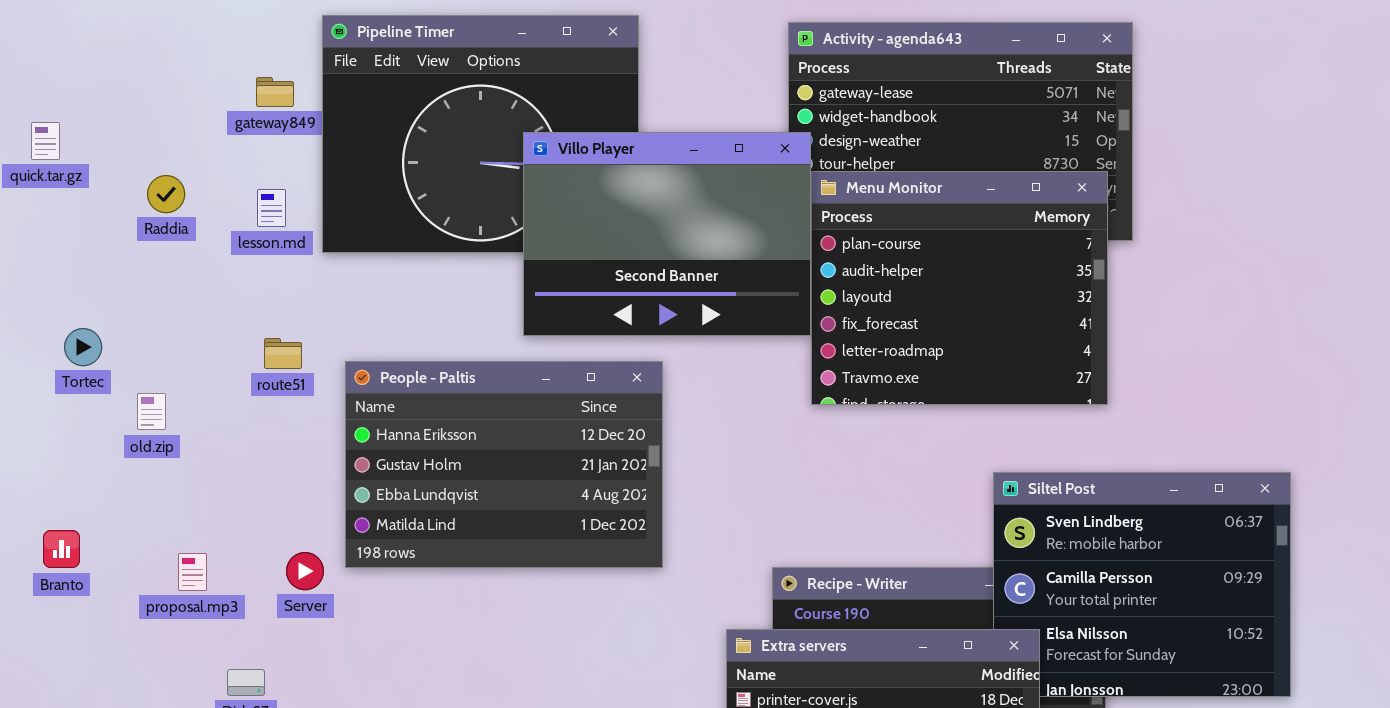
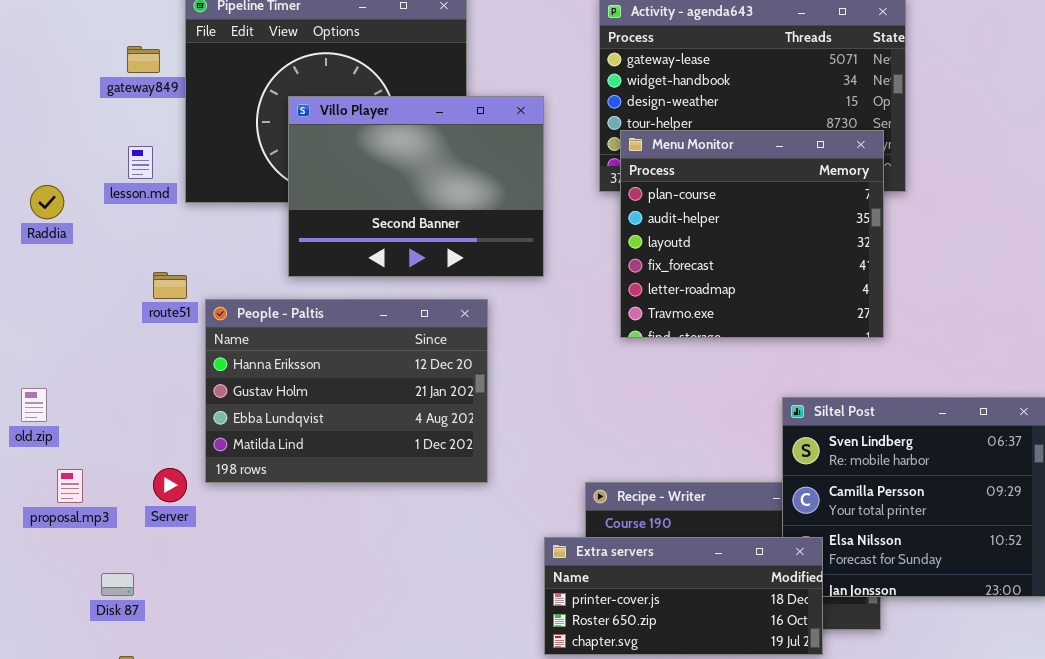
Villo Player: [523,132,811,336] -> [288,96,544,277], moved
Raddia: [147,175,185,213] -> [30,185,64,219], moved
route51: [264,338,302,369] -> [153,272,187,299], moved
old.zip: [137,393,166,430] -> [21,388,47,422], moved

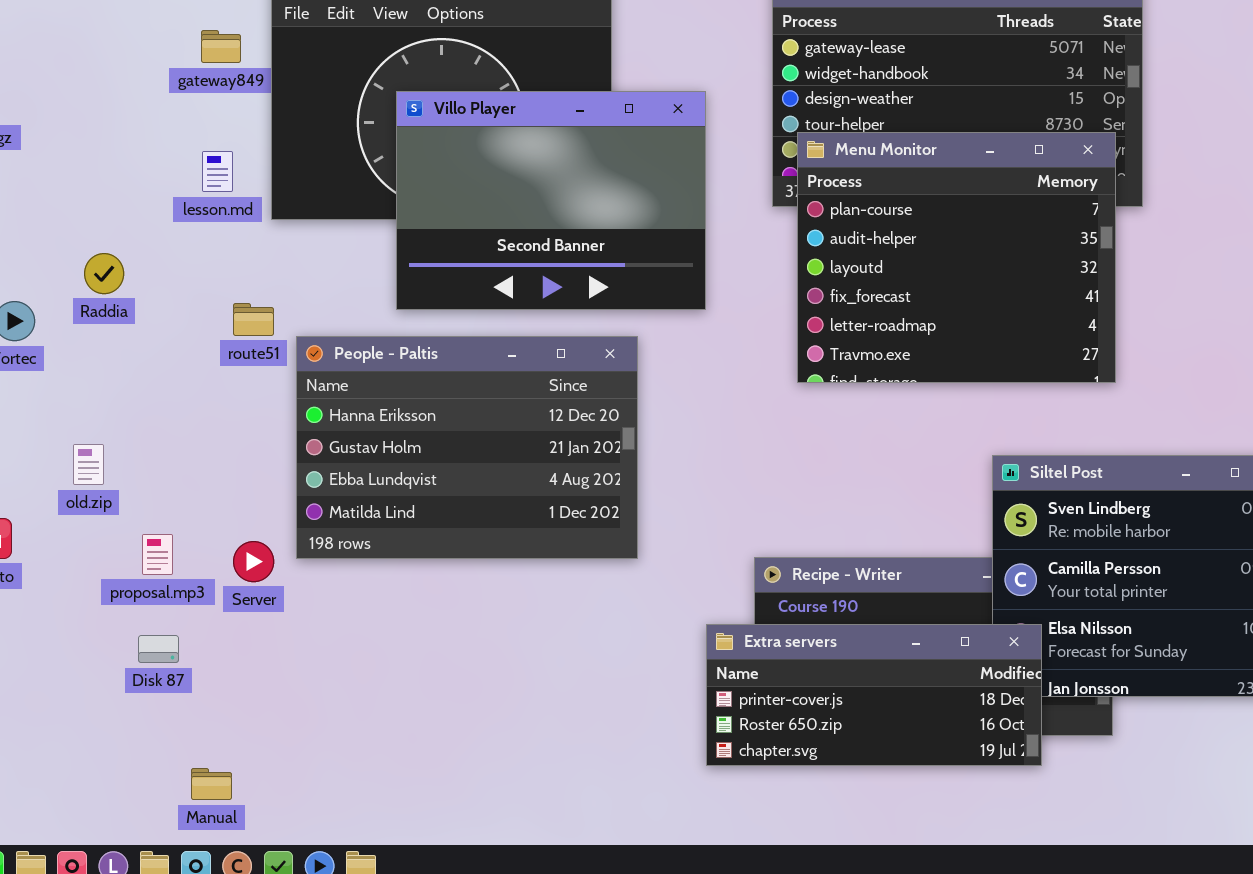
Raddia: [30,185,64,219] -> [84,253,124,294], moved
proposal.mp3: [57,469,83,503] -> [142,534,173,575], moved
Disk 87: [101,573,134,596] -> [138,635,179,663], moved

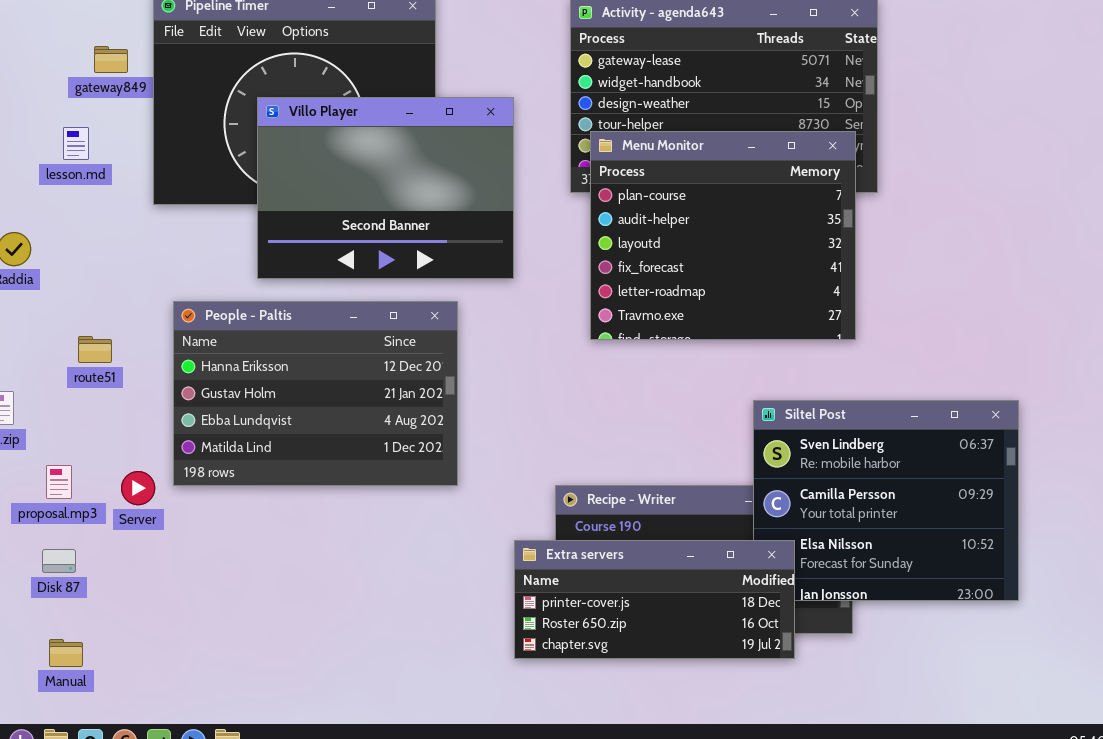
lesson.md: [202,151,233,192] -> [63,127,89,160], moved
route51: [233,303,274,336] -> [78,336,112,363], moved
Manual: [191,768,232,800] -> [49,639,83,667], moved

